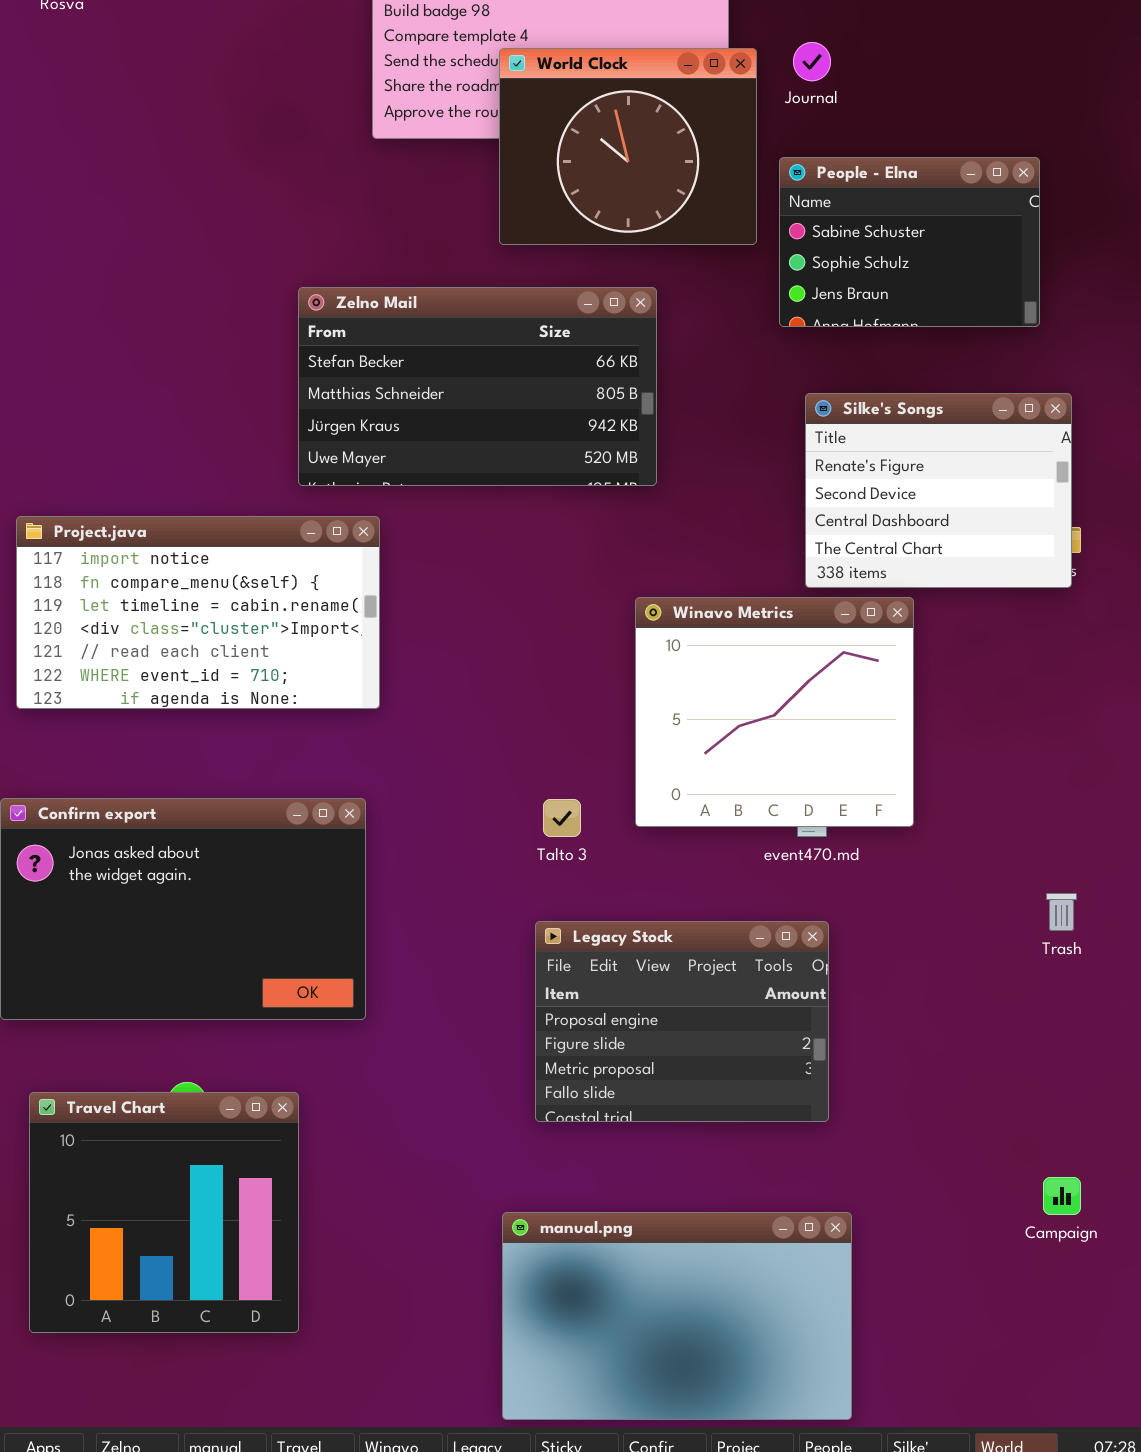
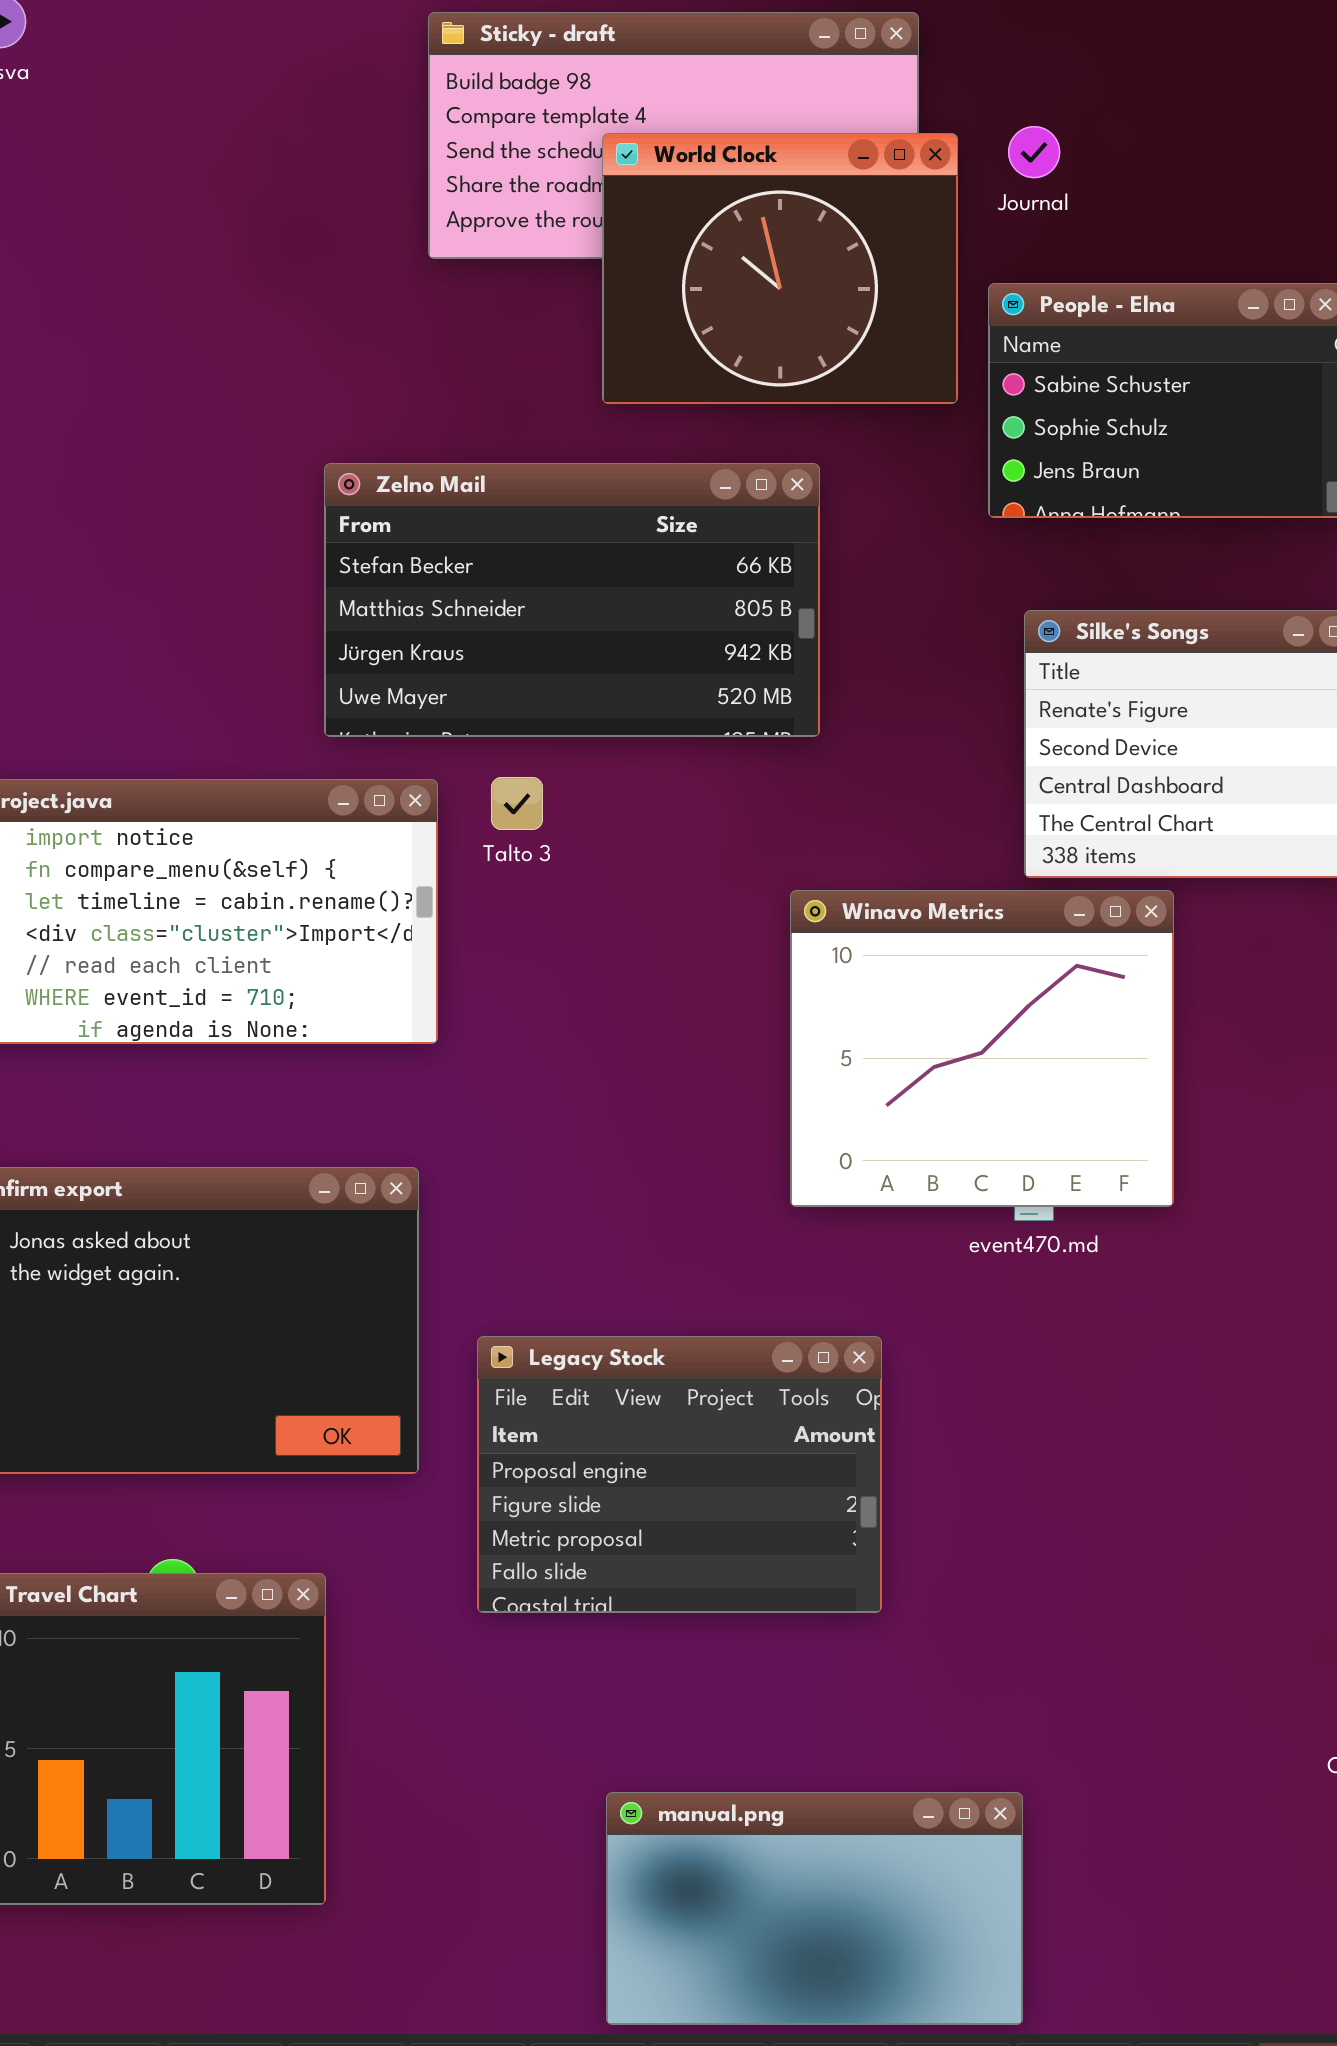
Talto 3: [543,799,581,837] -> [491,777,543,830], moved
Legacy Stock: [535,921,829,1122] -> [477,1336,882,1613], moved
manual.png: [502,1212,852,1420] -> [606,1792,1023,2025], resized

